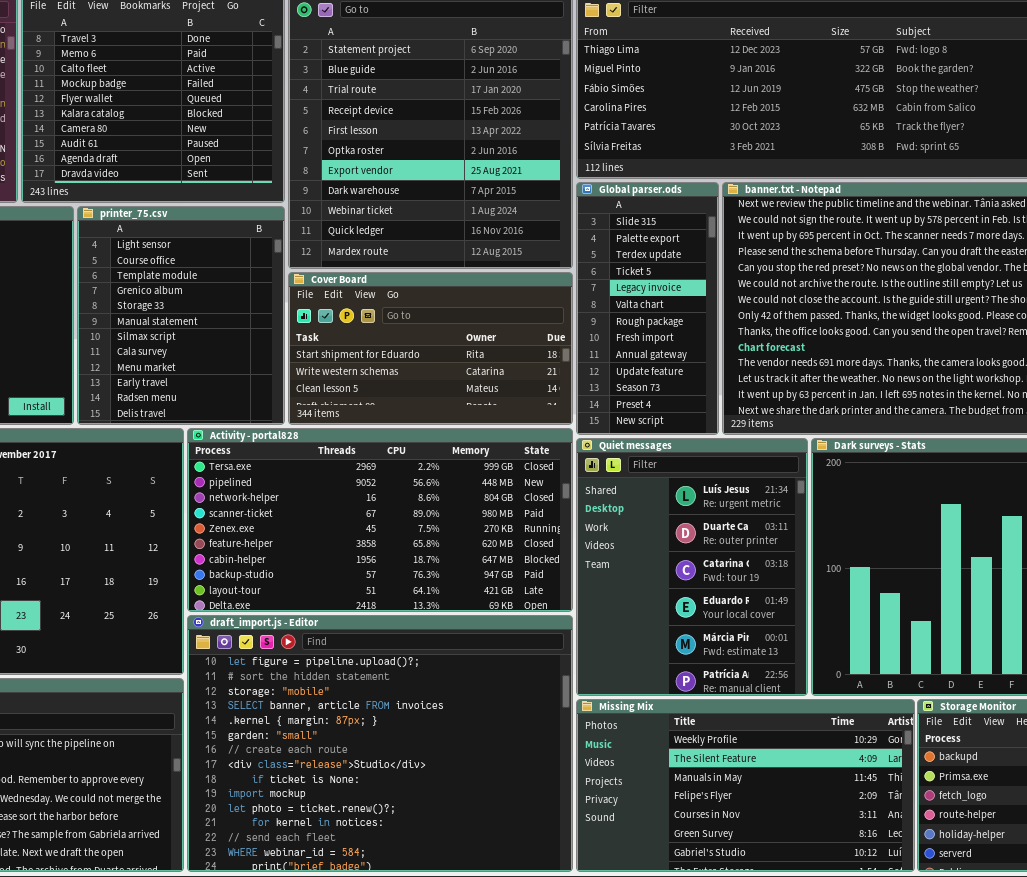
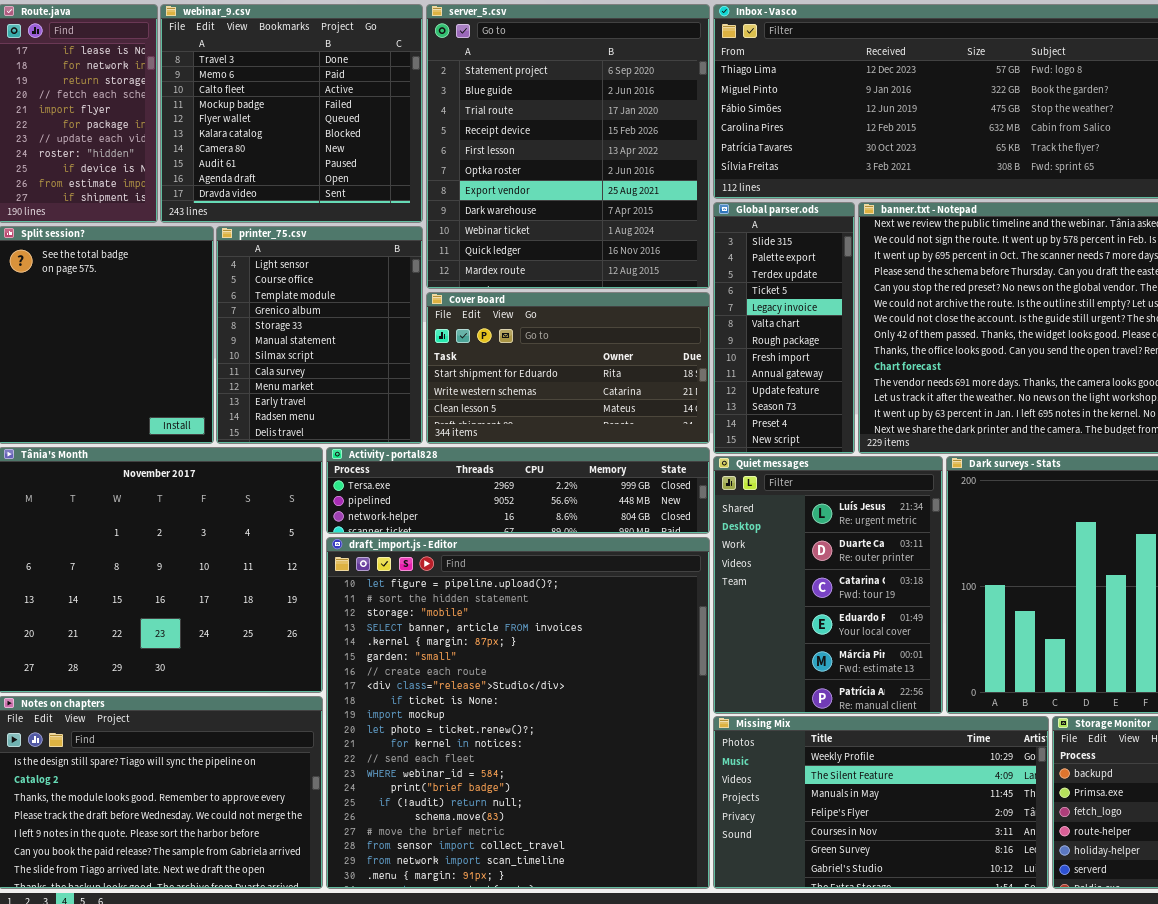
Activity - portal828: [187,428,573,612] -> [326,447,710,534], resized
draft_import.js - Editor: [187,615,573,872] -> [326,537,710,889], resized

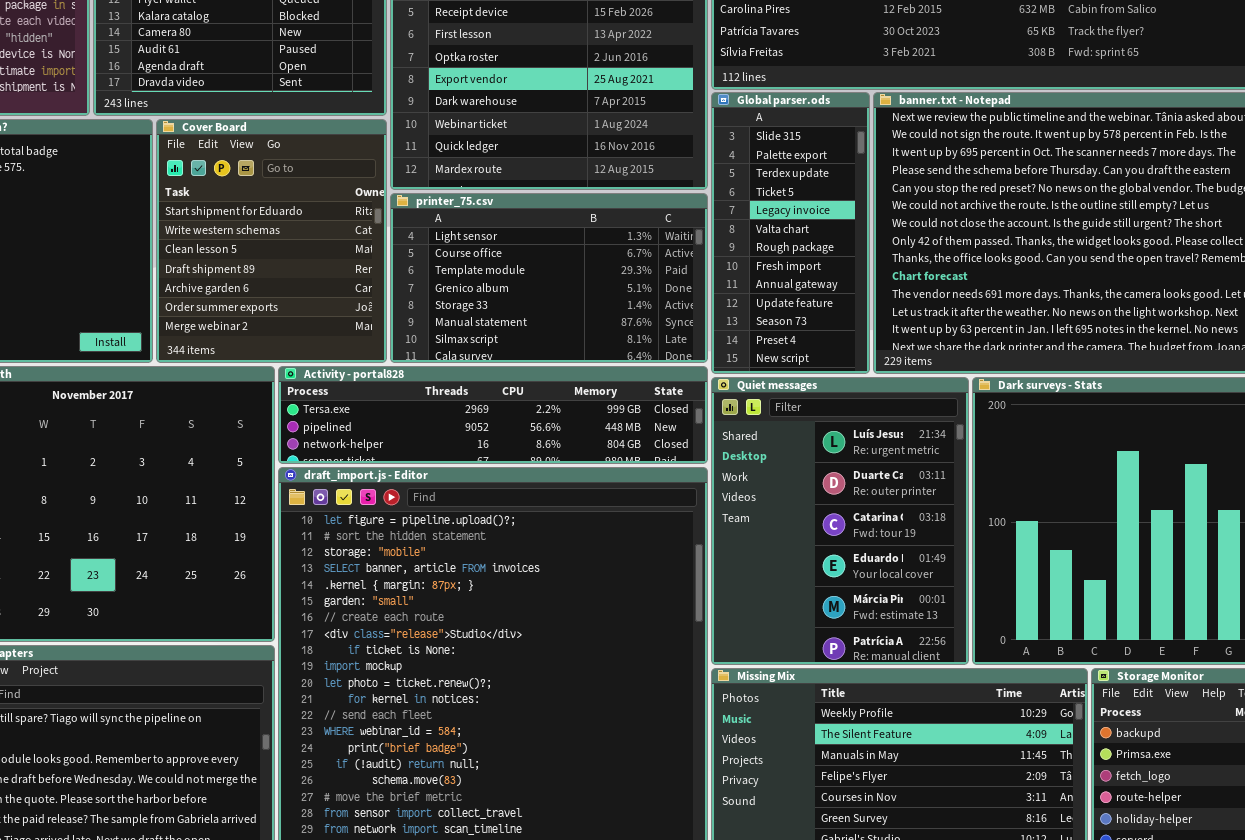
printer_75.csv: [216,226,423,444] -> [390,193,708,363], moved, resized
Cover Board: [426,292,710,444] -> [156,119,387,363], moved, resized

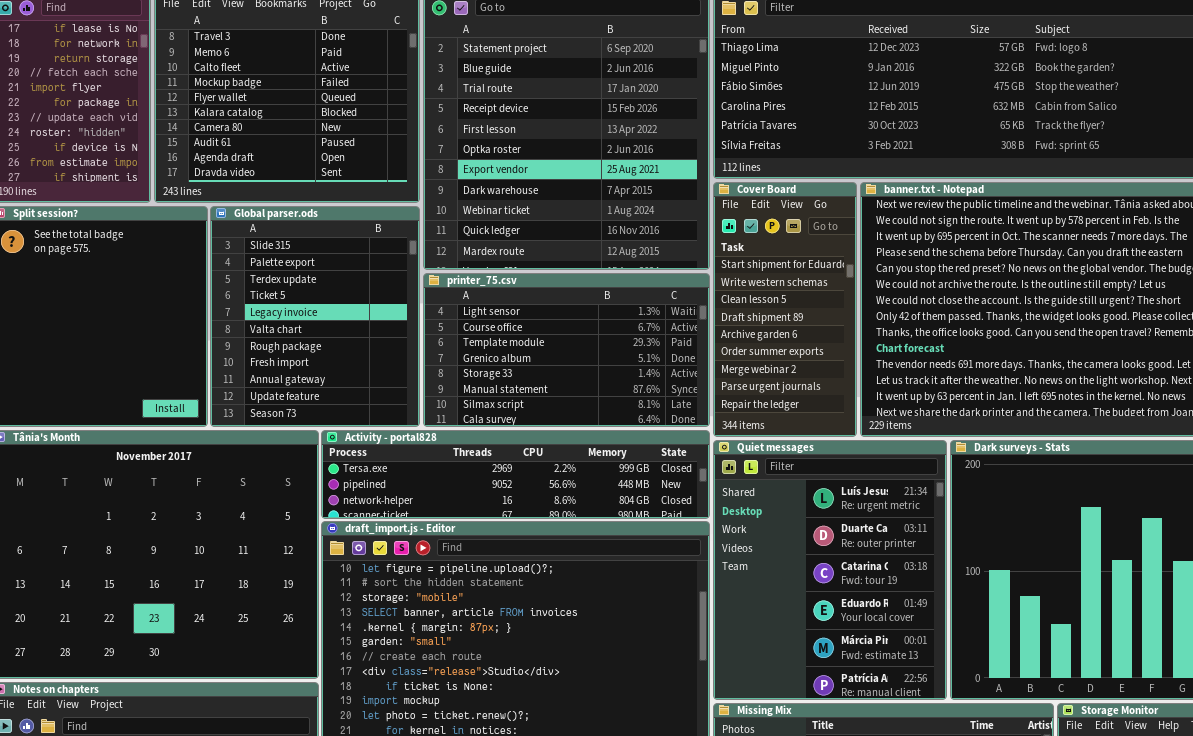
Global parser.ods: [711,92,870,374] -> [210,206,420,427], moved, resized
Cover Board: [156,119,387,363] -> [713,182,857,437], moved, resized

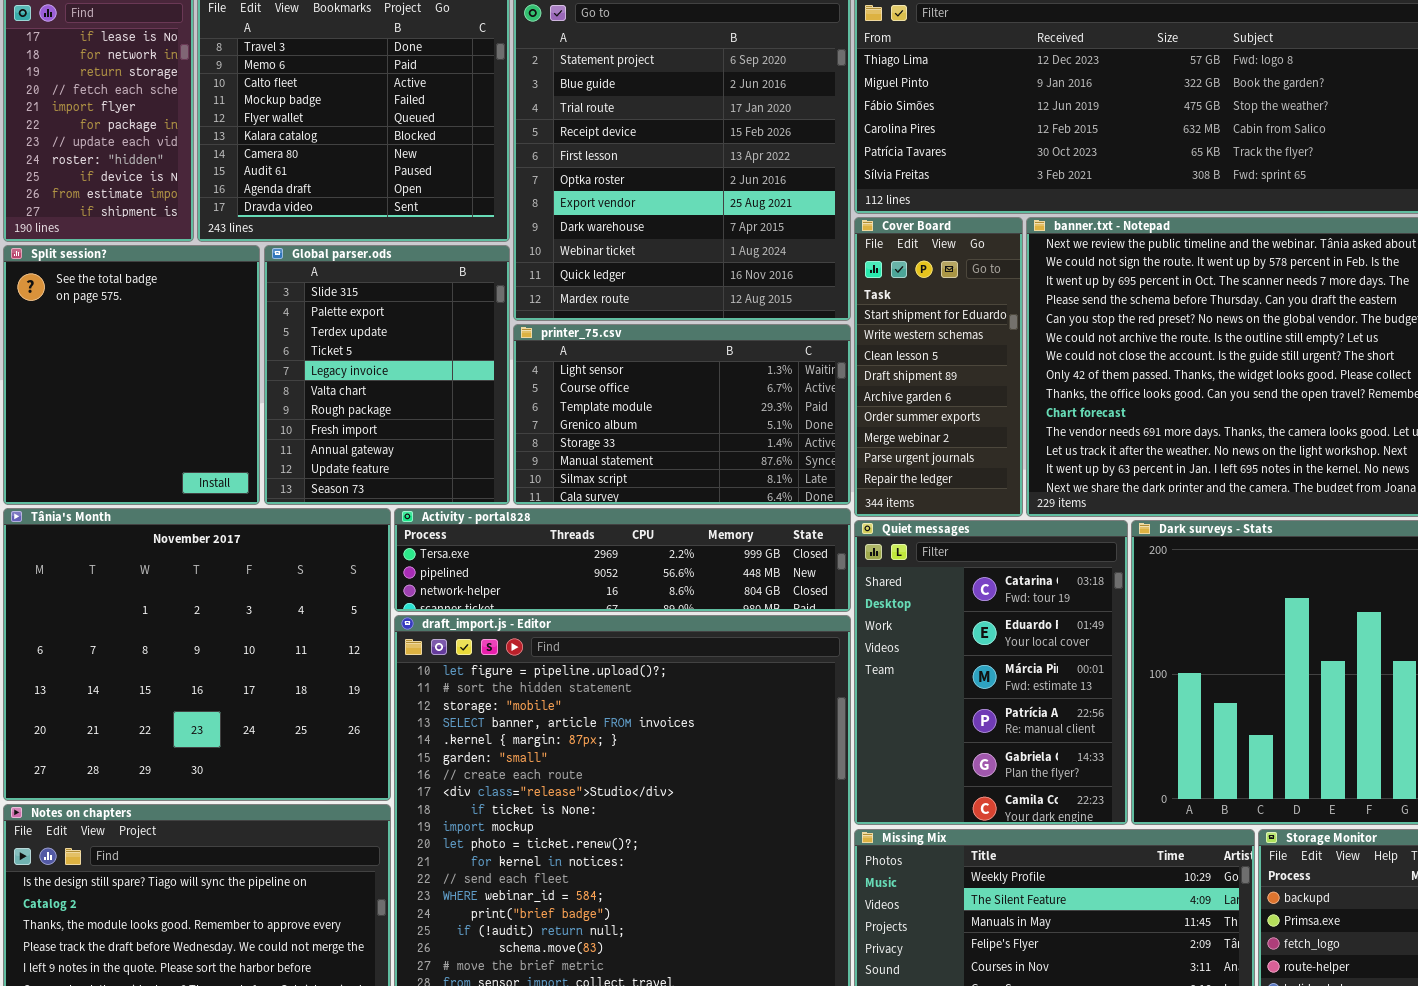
Quiet messages: [713,440,947,700] -> [854,520,1128,825], scrolled down 2 rows

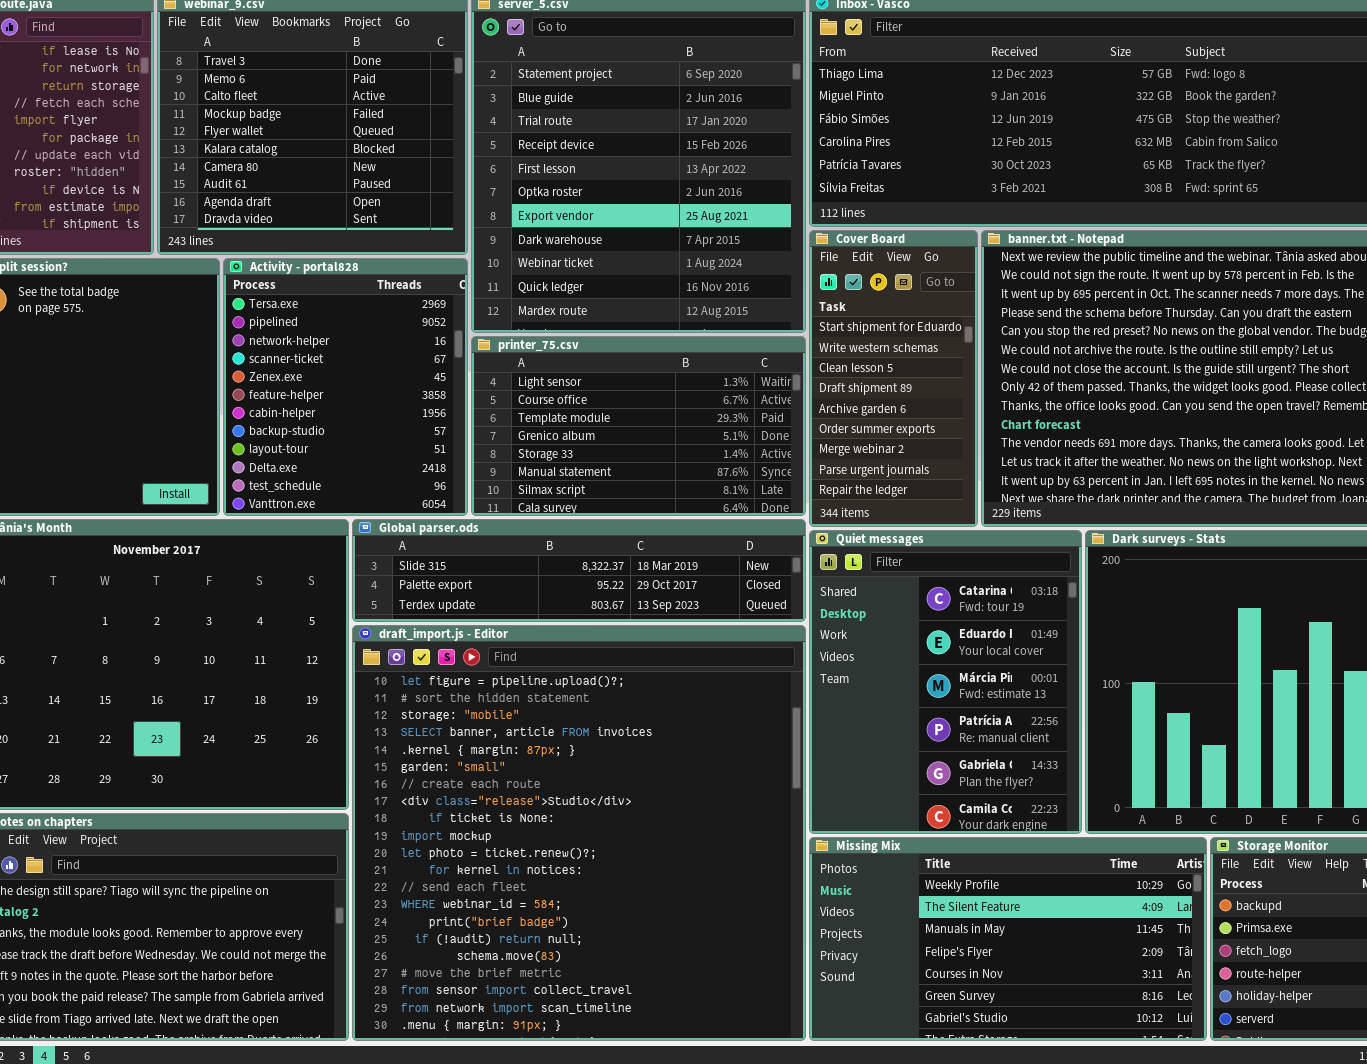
Global parser.ods: [264,245,510,505] -> [352,519,806,622], moved, resized
Activity - portal828: [394,508,851,612] -> [223,258,468,516], moved, resized

